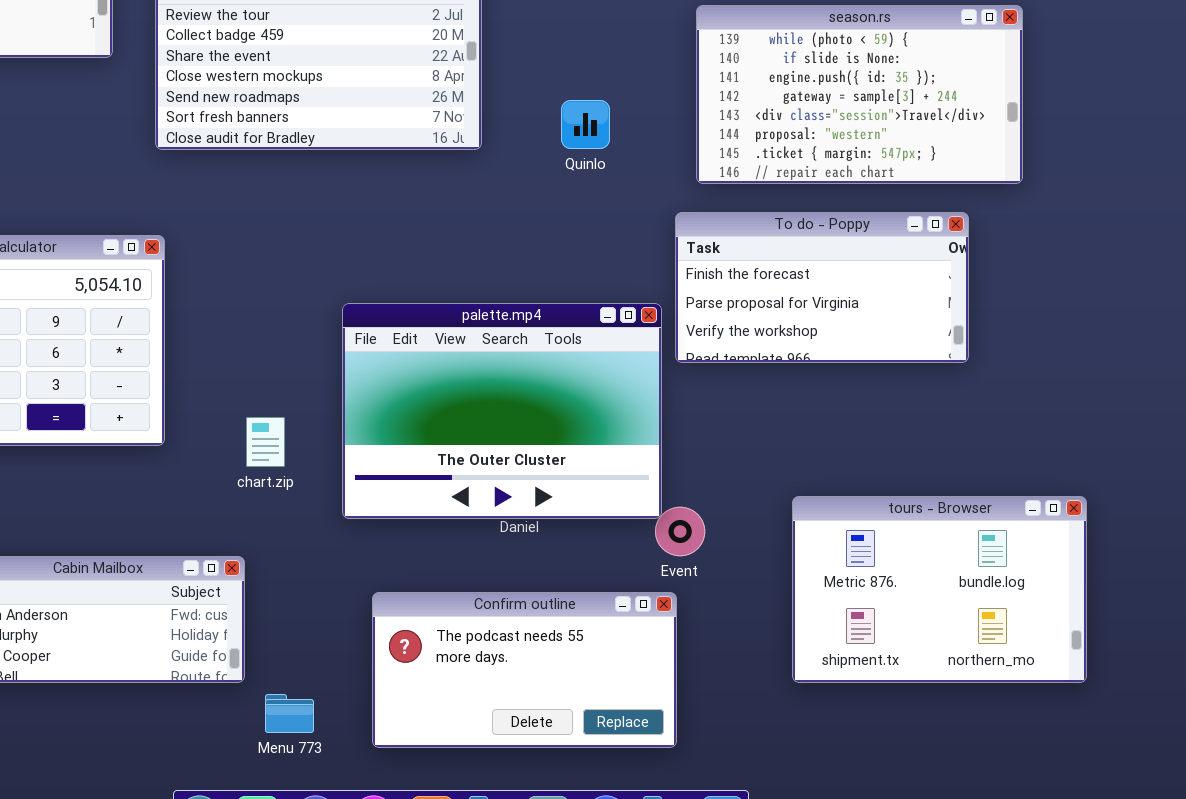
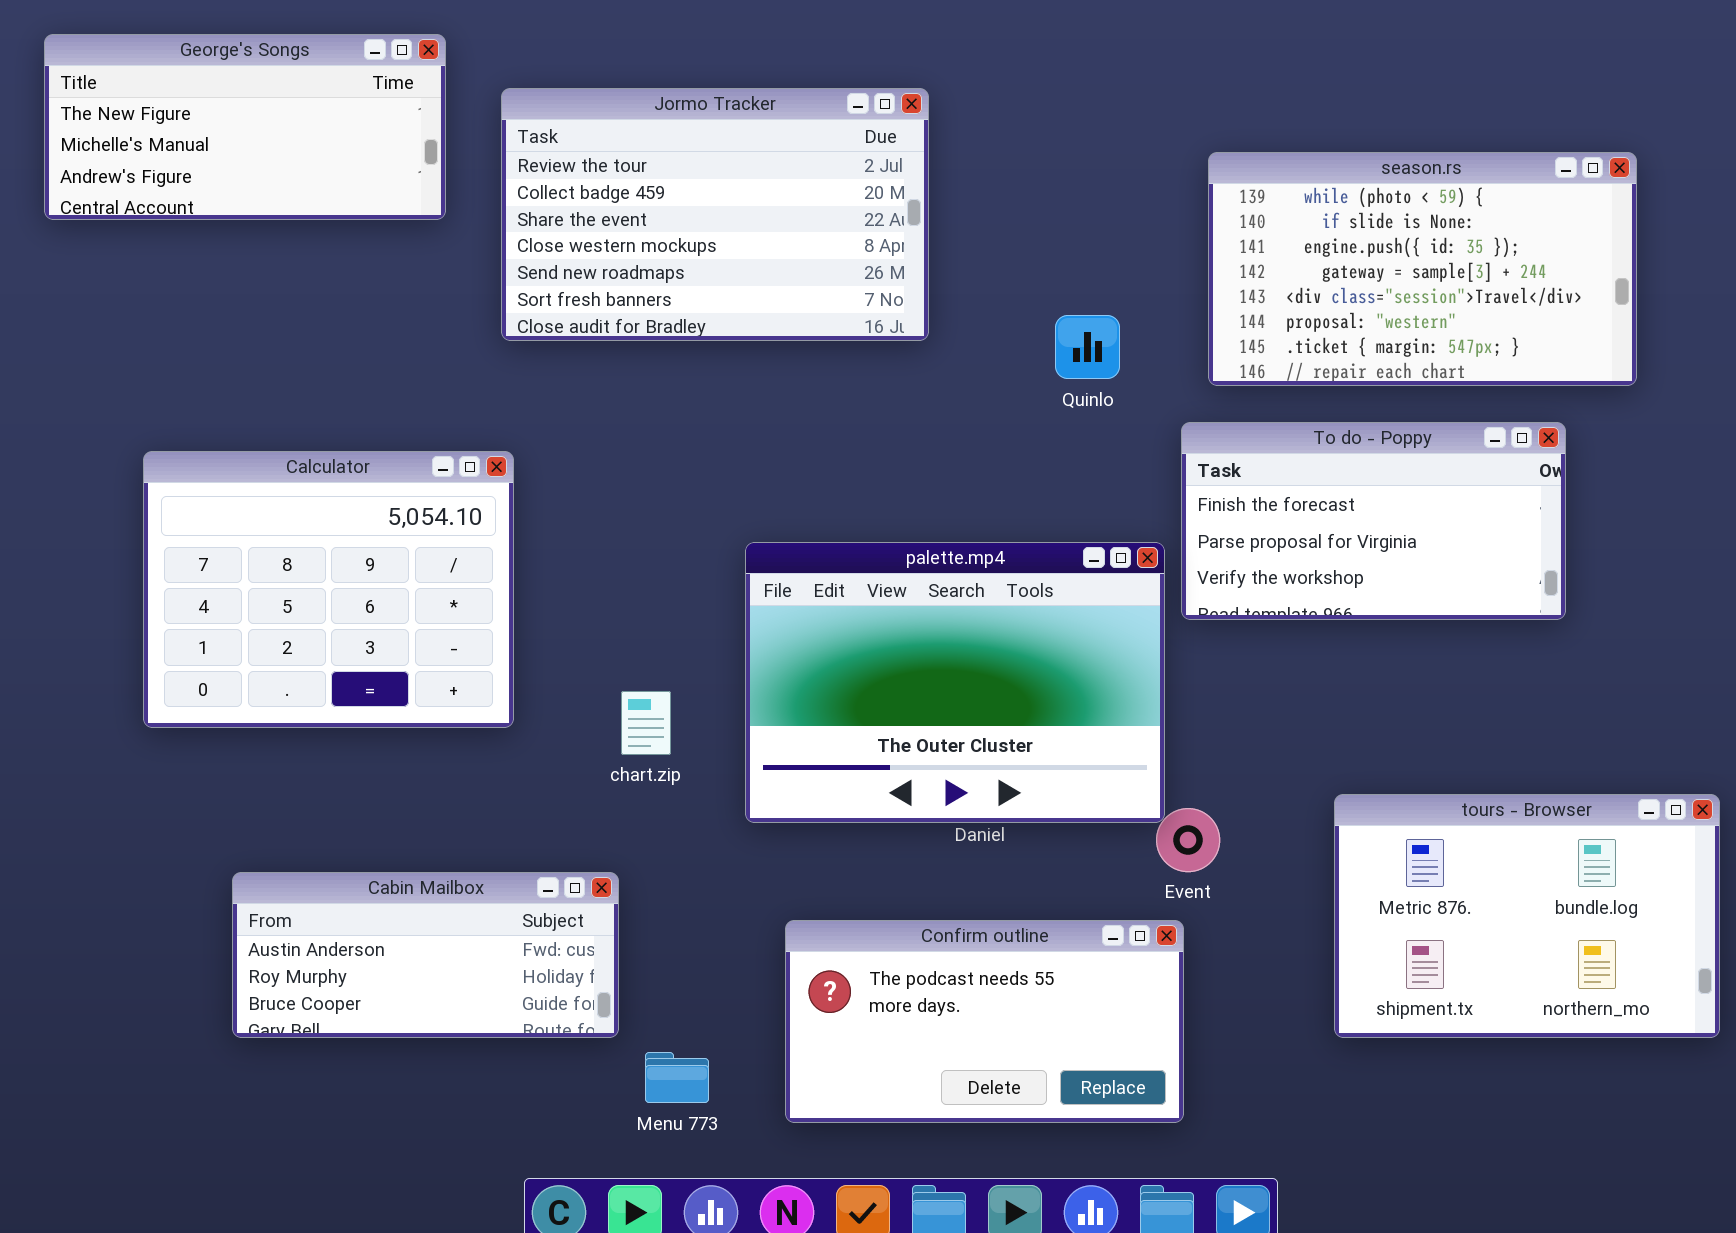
Quinlo: [561,100,610,149] -> [1055,315,1120,379], moved

